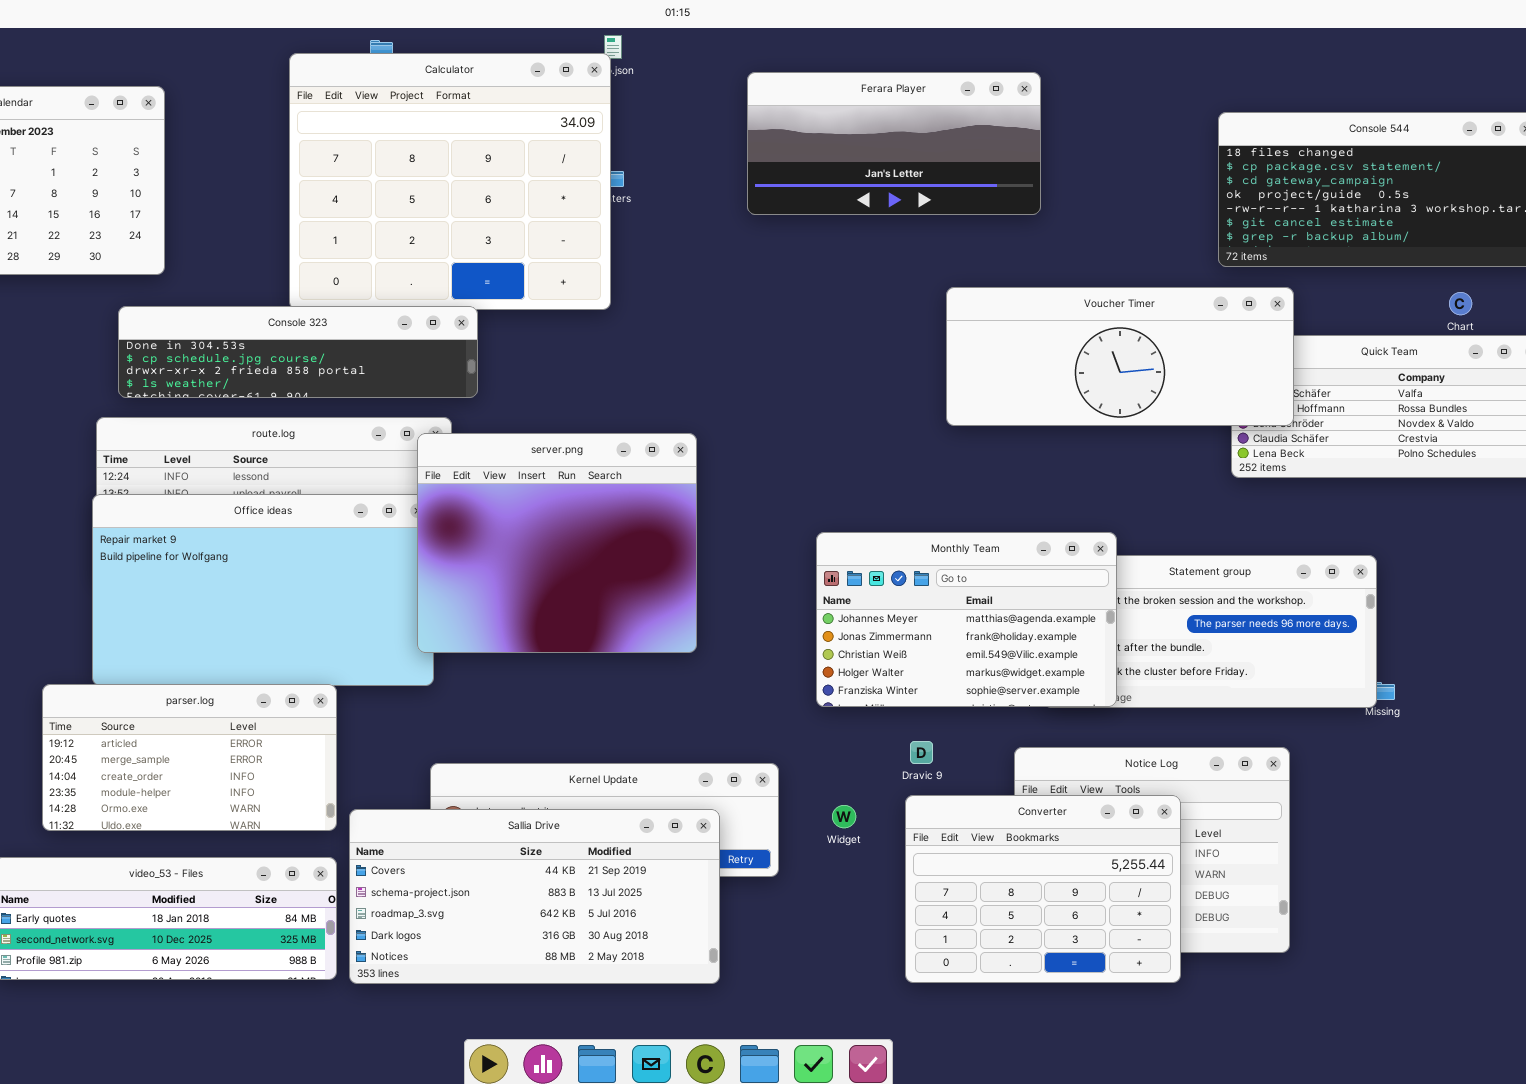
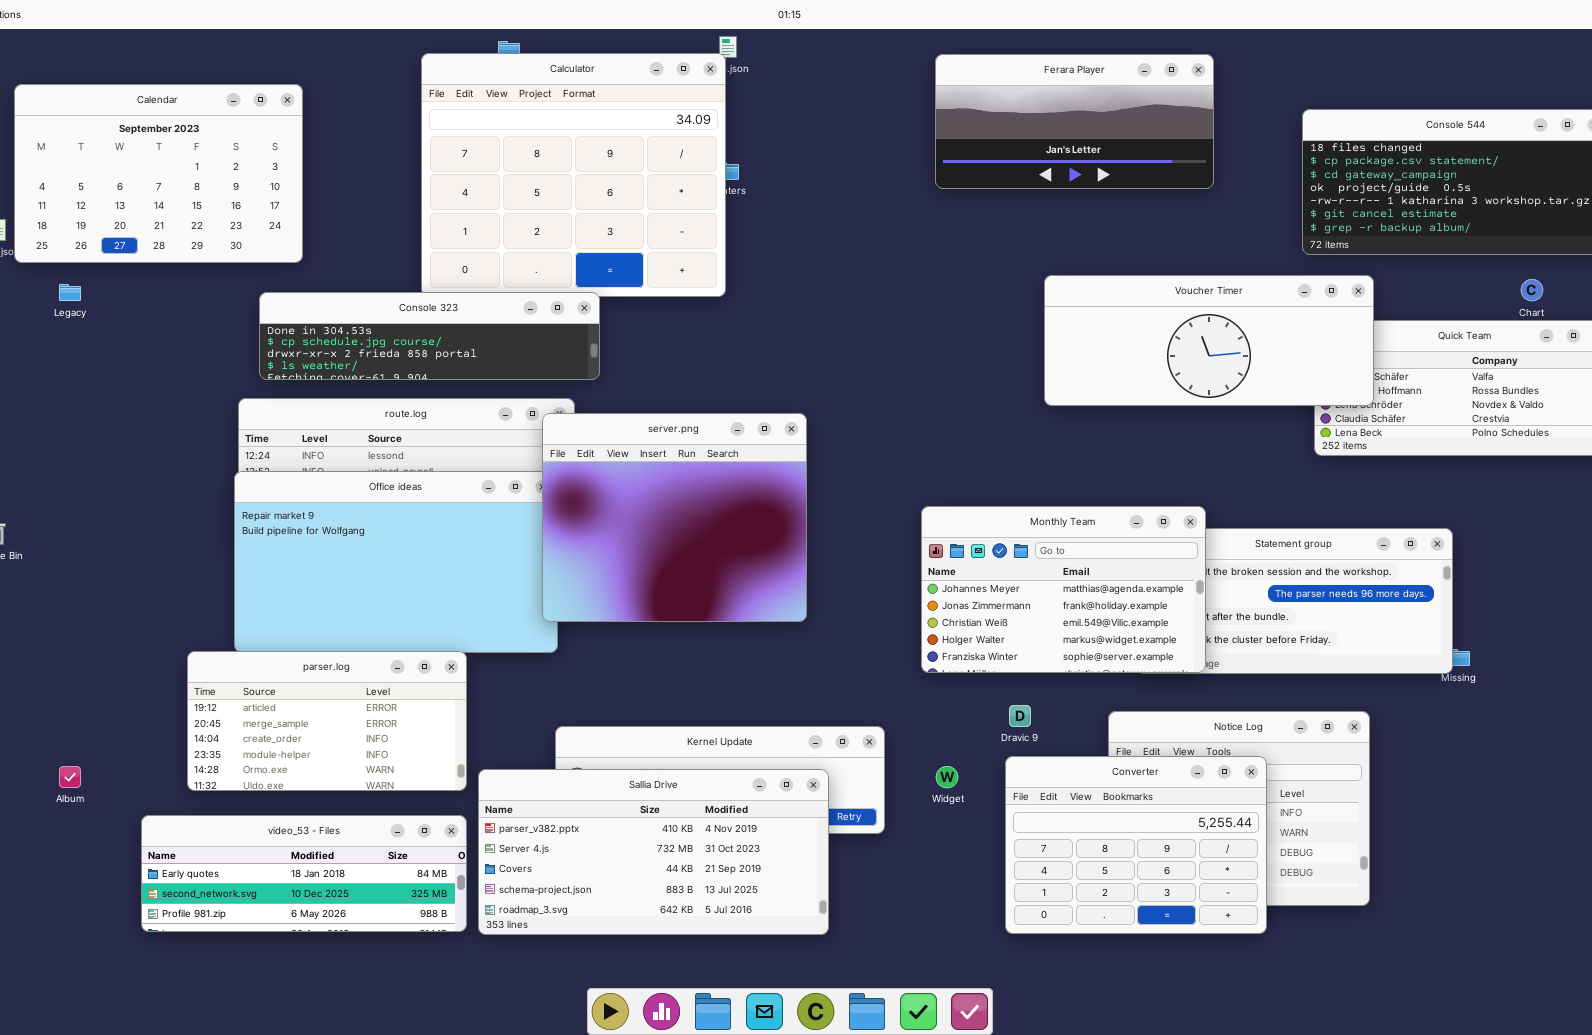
Ferara Player: [747,72,1041,215] -> [935,54,1214,189], moved
Sallia Drive: [349,809,720,984] -> [478,769,829,935], scrolled up 2 rows

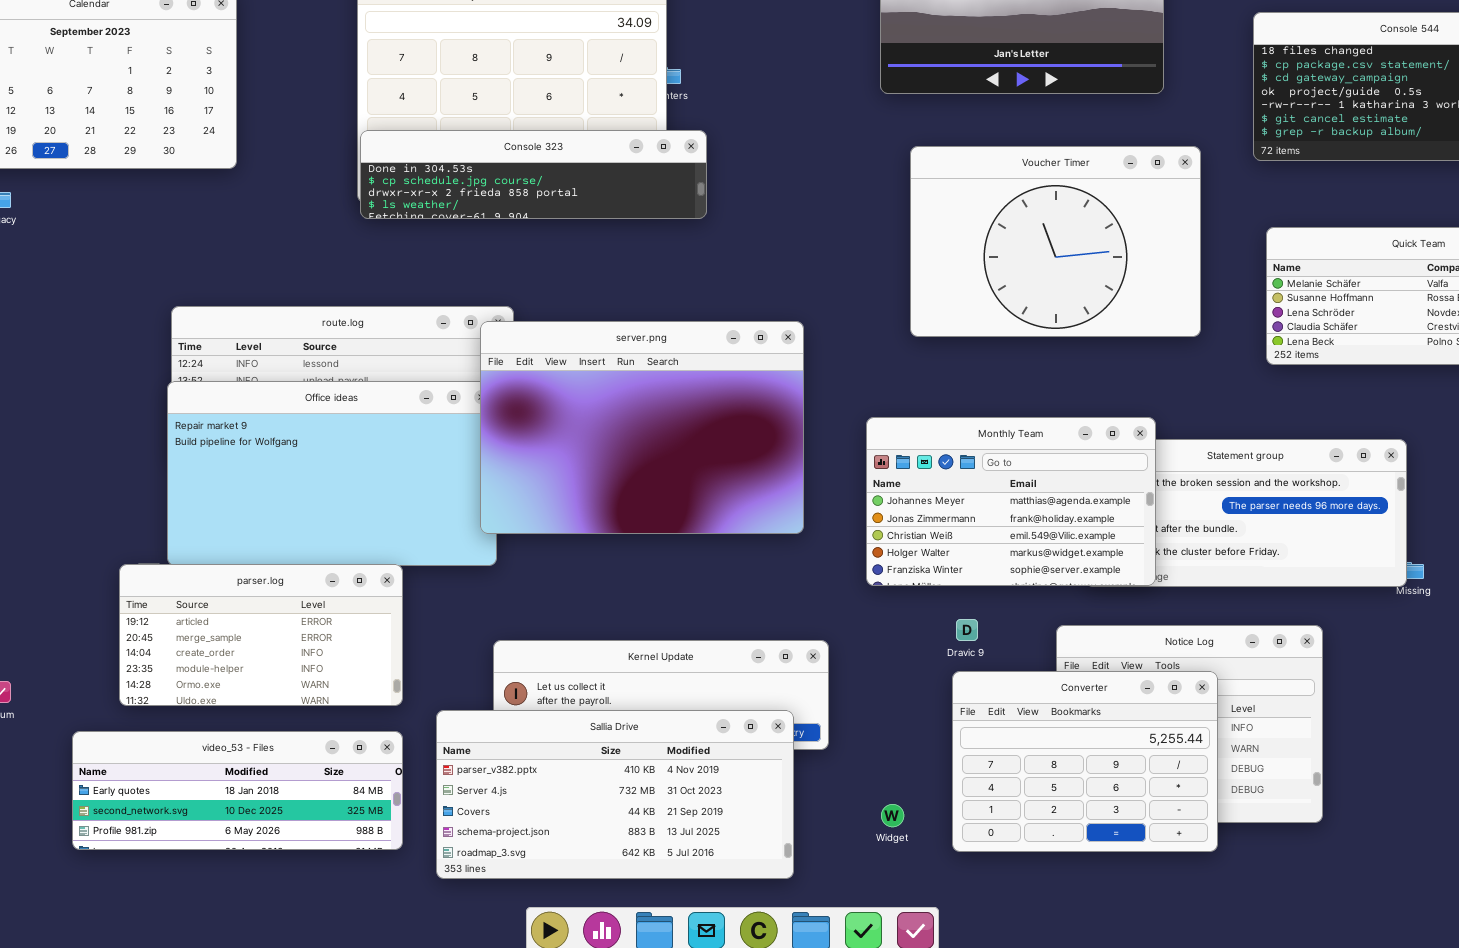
Voucher Timer: [1044,275,1374,406] -> [910,146,1201,337], moved, resized
Console 323: [259,292,600,380] -> [360,130,707,219], moved
server.png: [542,413,807,622] -> [480,321,804,534], resized
Widget: [936,766,958,788] -> [881,804,904,827], moved
Sallia Drive: [478,769,829,935] -> [436,710,794,879], moved

